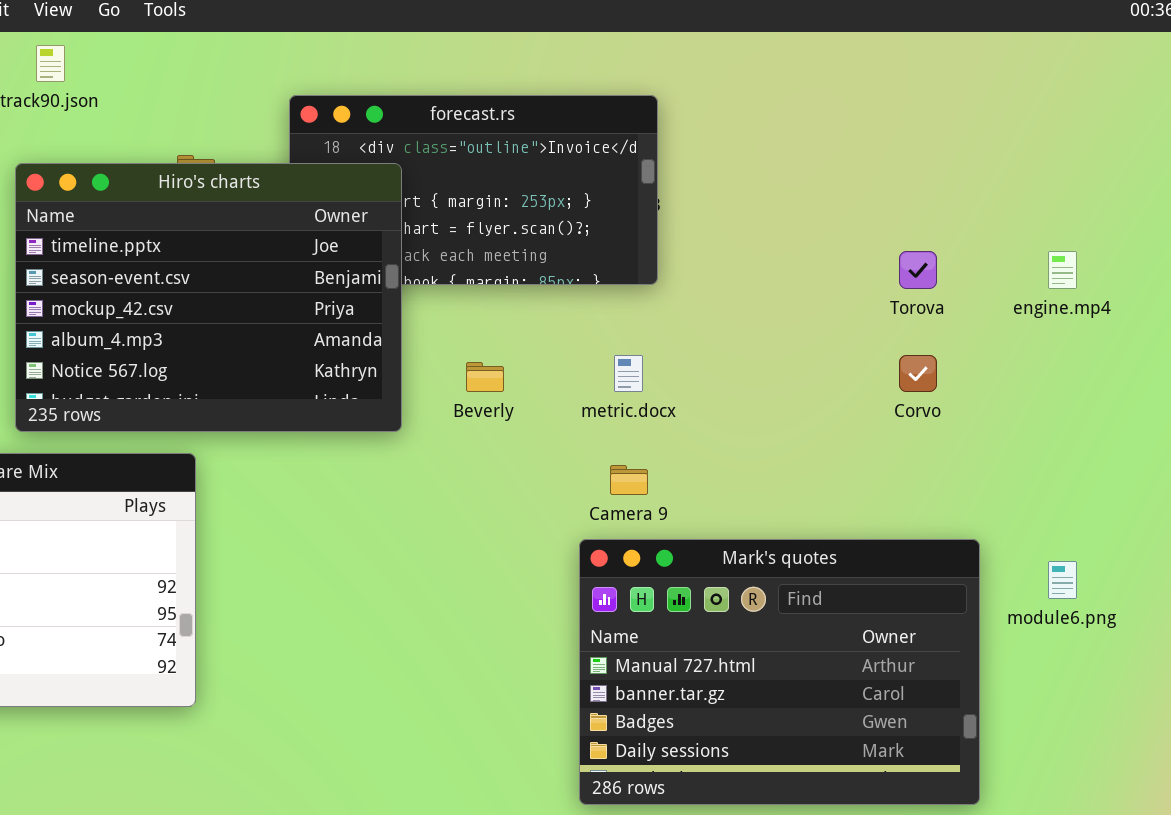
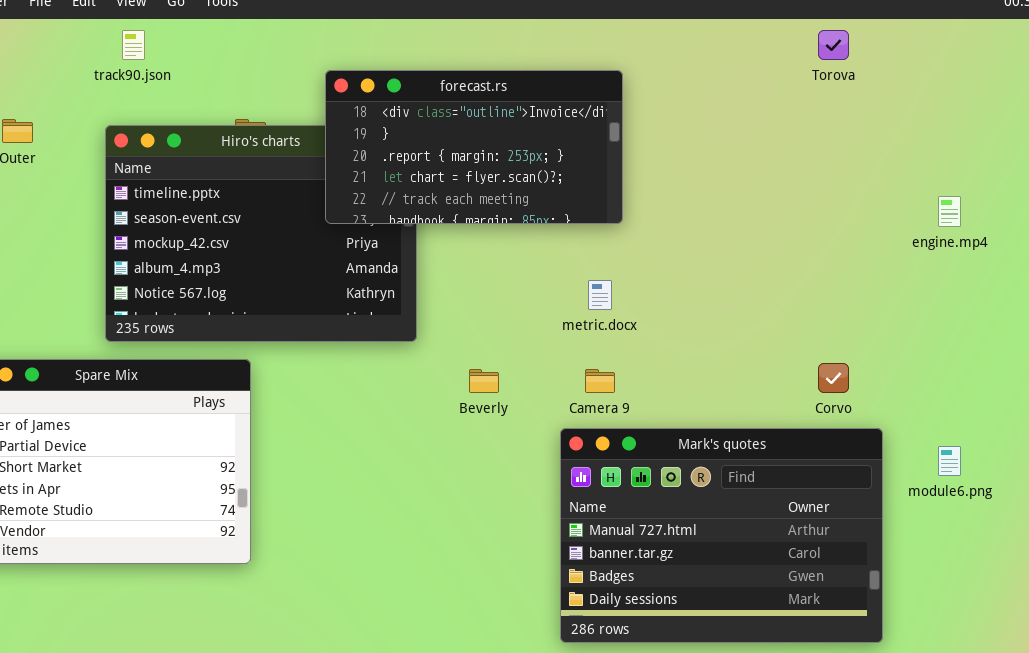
forecast.rs: [289,95,658,285] -> [325,70,623,224], raised
Torova: [899,251,937,289] -> [818,30,849,60], moved
Corvo: [899,355,937,392] -> [818,363,849,393], moved
Beverly: [466,362,504,392] -> [469,369,499,393], moved

